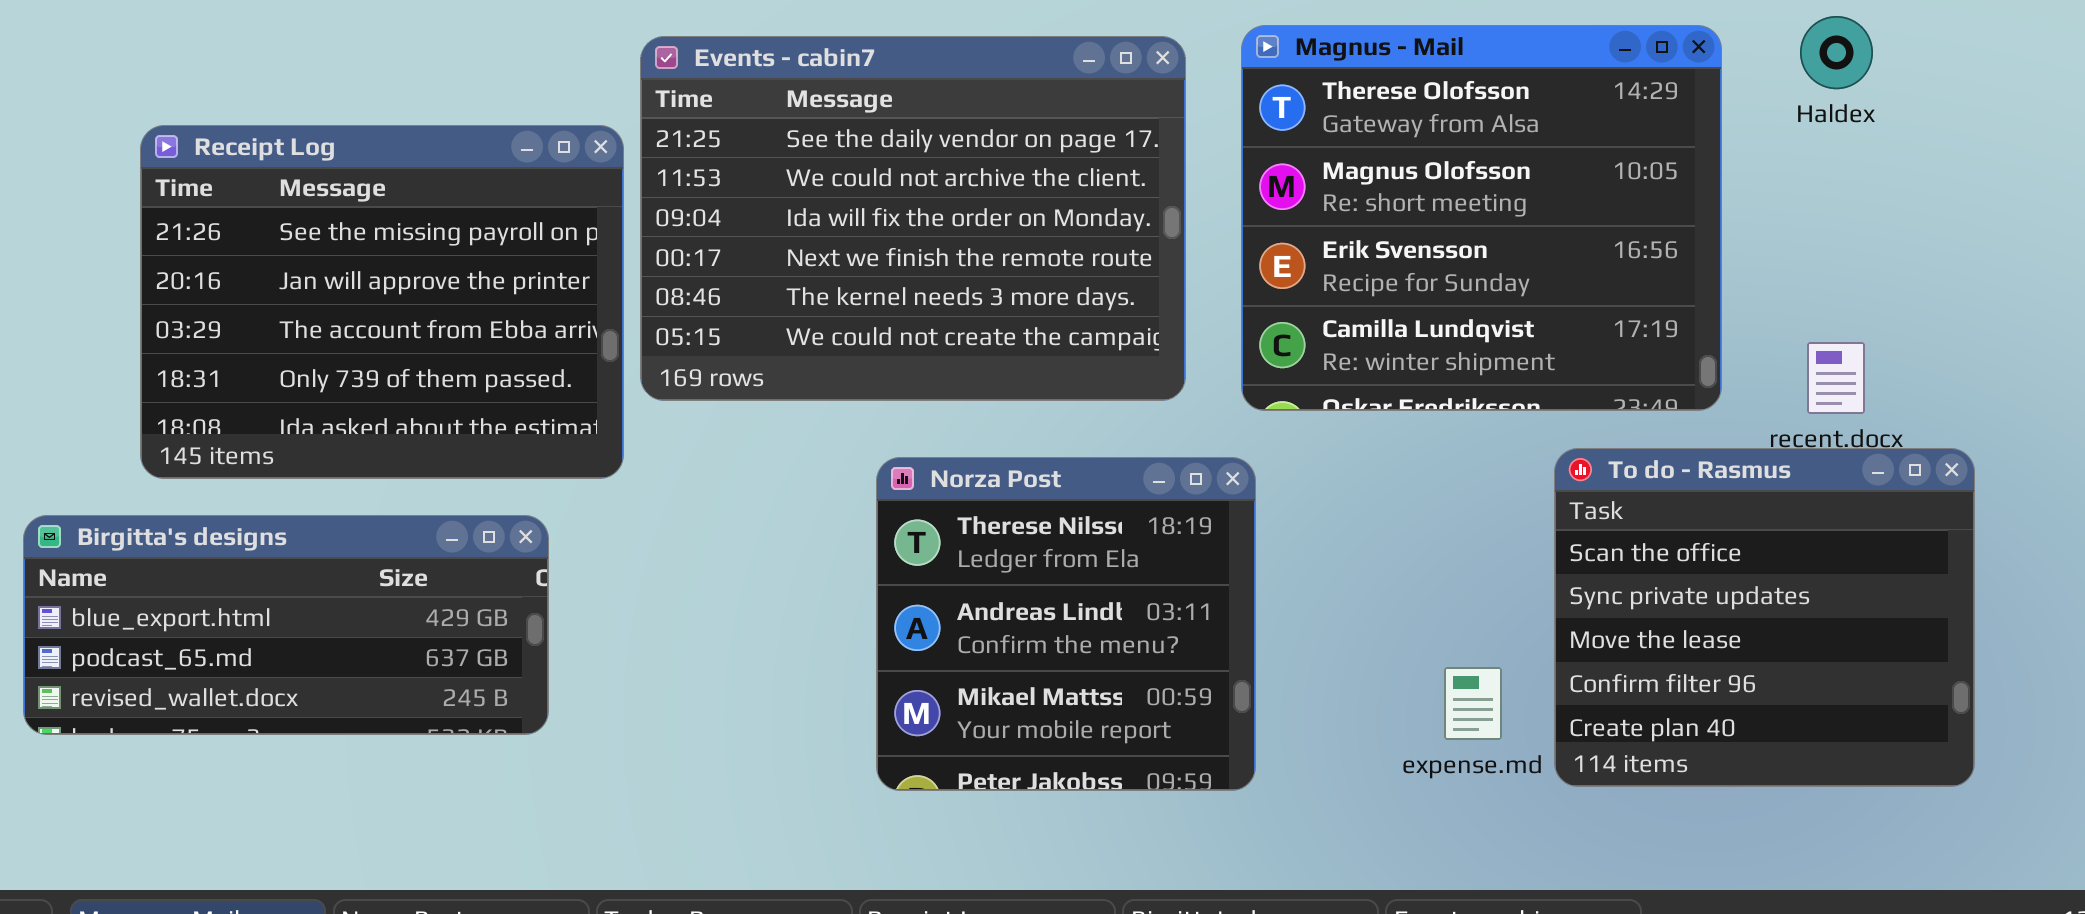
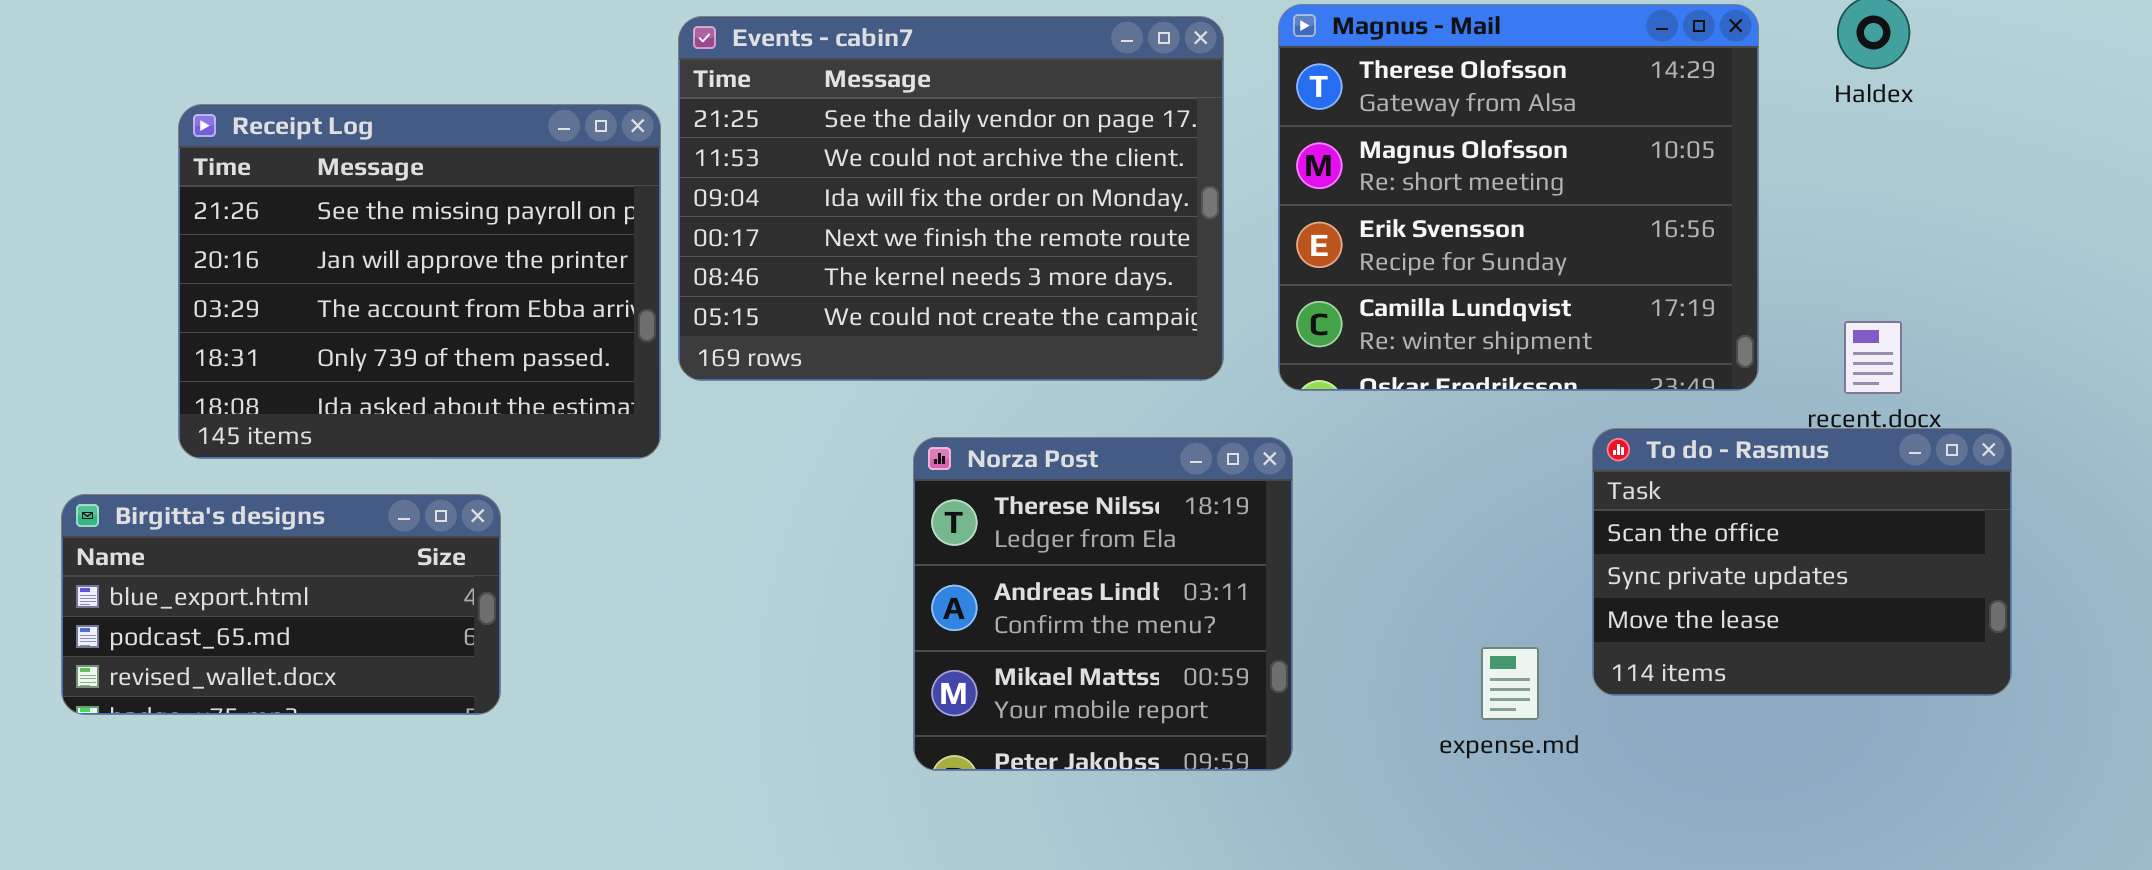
To do - Rasmus: [1554,448,1975,787] -> [1592,428,2012,696], resized
Birgitta's designs: [23,515,549,735] -> [61,494,501,715], resized

